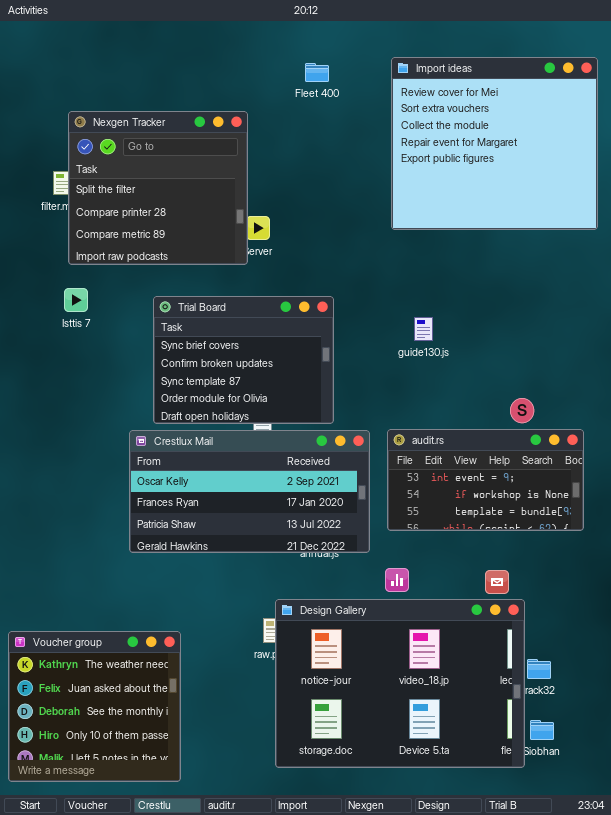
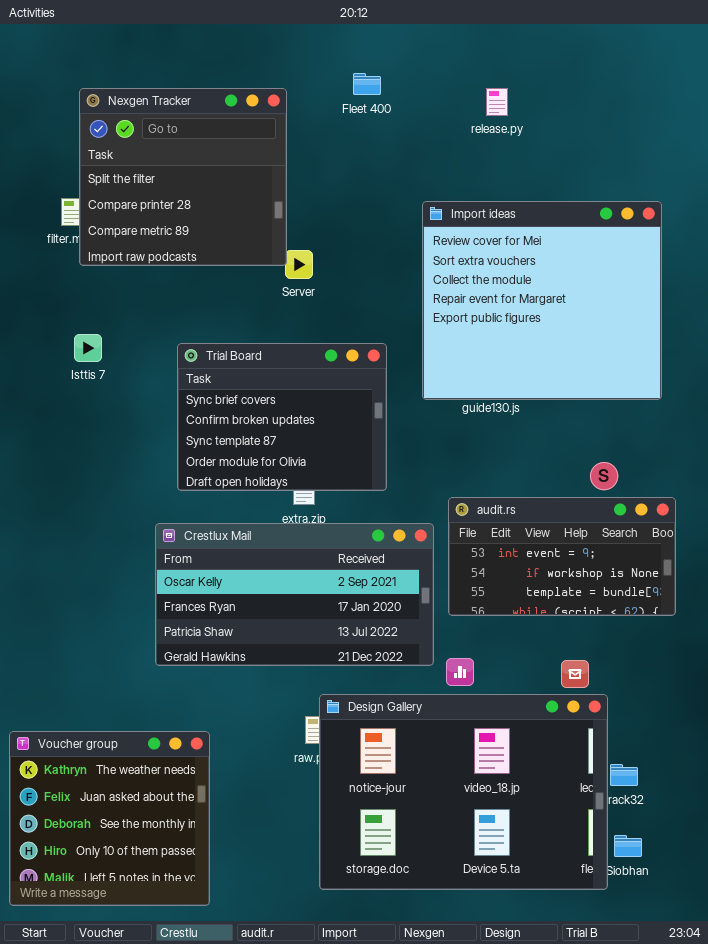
Import ideas: [391,57,598,230] -> [422,201,662,400], moved
Nexgen Tracker: [68,111,248,265] -> [79,88,287,266], moved
Crestlux Mail: [129,430,370,553] -> [155,523,434,666], moved

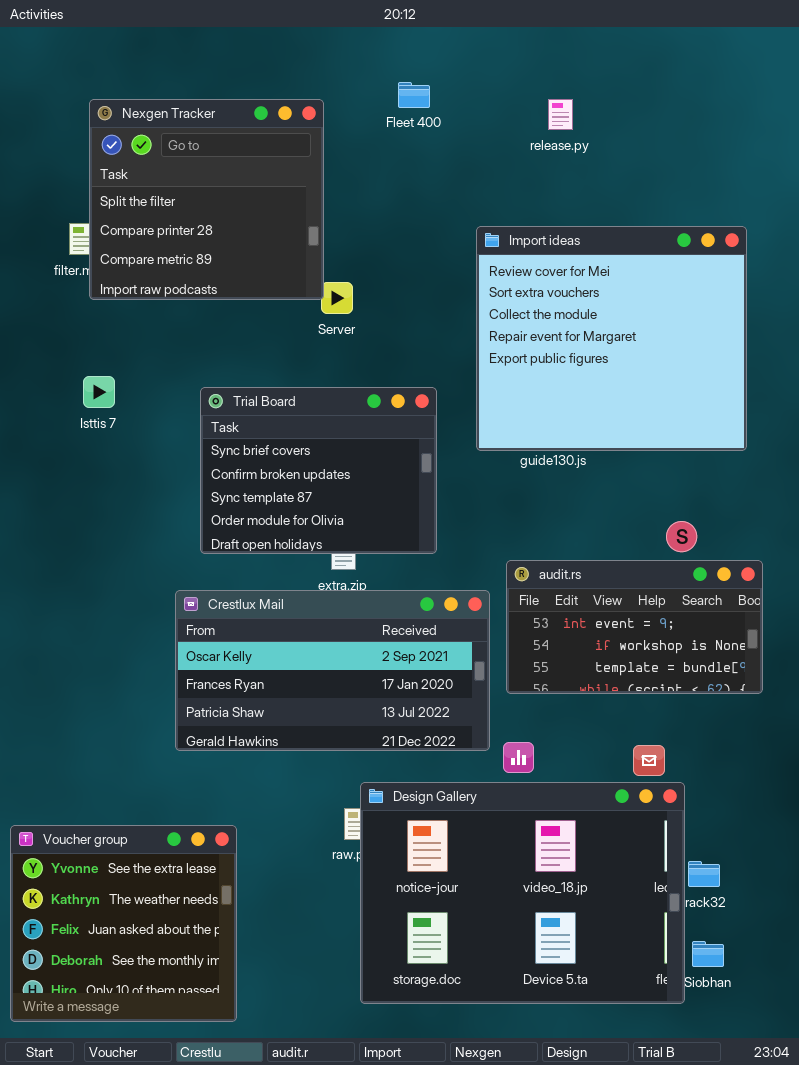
Voucher group: [9,731,210,906] -> [10,825,237,1022], scrolled up 1 row

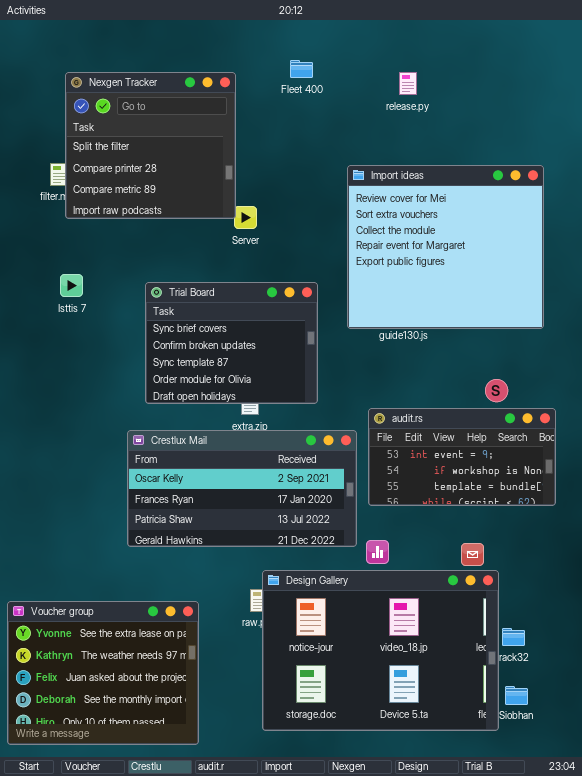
Voucher group: [10,825,237,1022] -> [7,601,199,745], resized

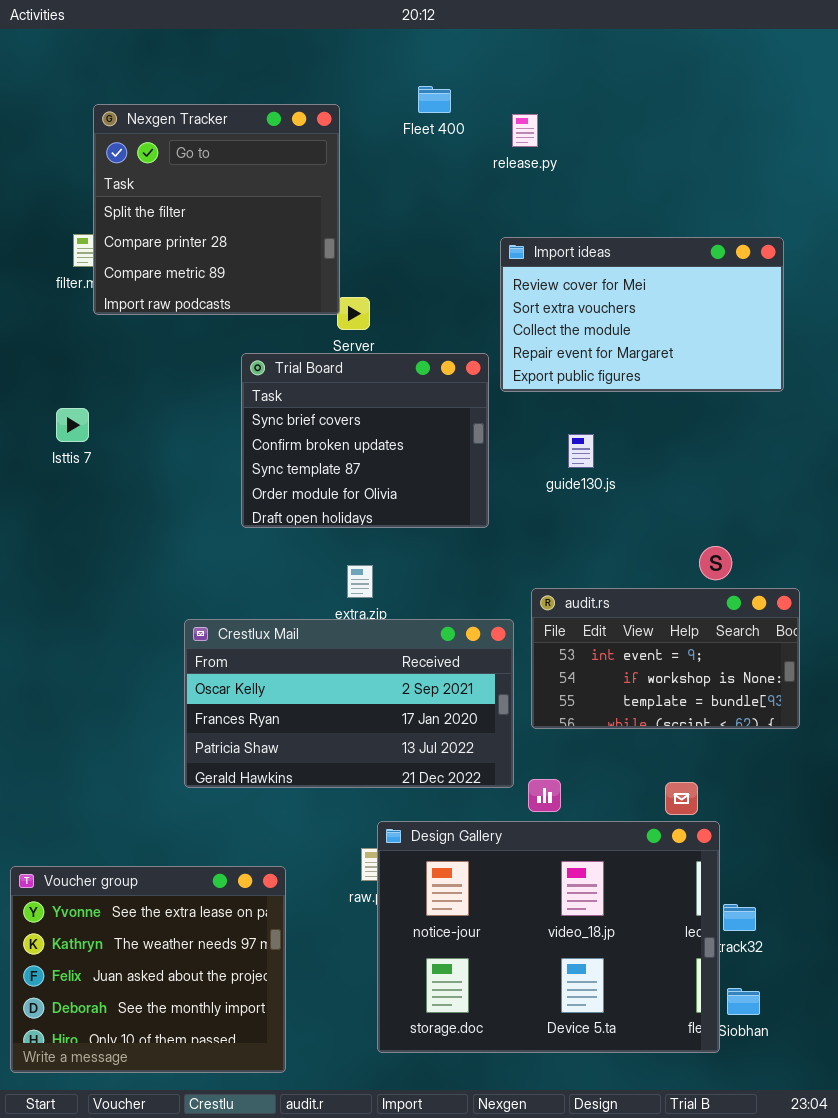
release.py: [399,72,417,95] -> [512,114,538,147], moved
Import ideas: [347,165,544,329] -> [500,237,784,392], resized
Isttis 7: [60,274,83,297] -> [56,408,89,442], moved
Trial Board: [145,282,318,404] -> [241,353,489,528], moved

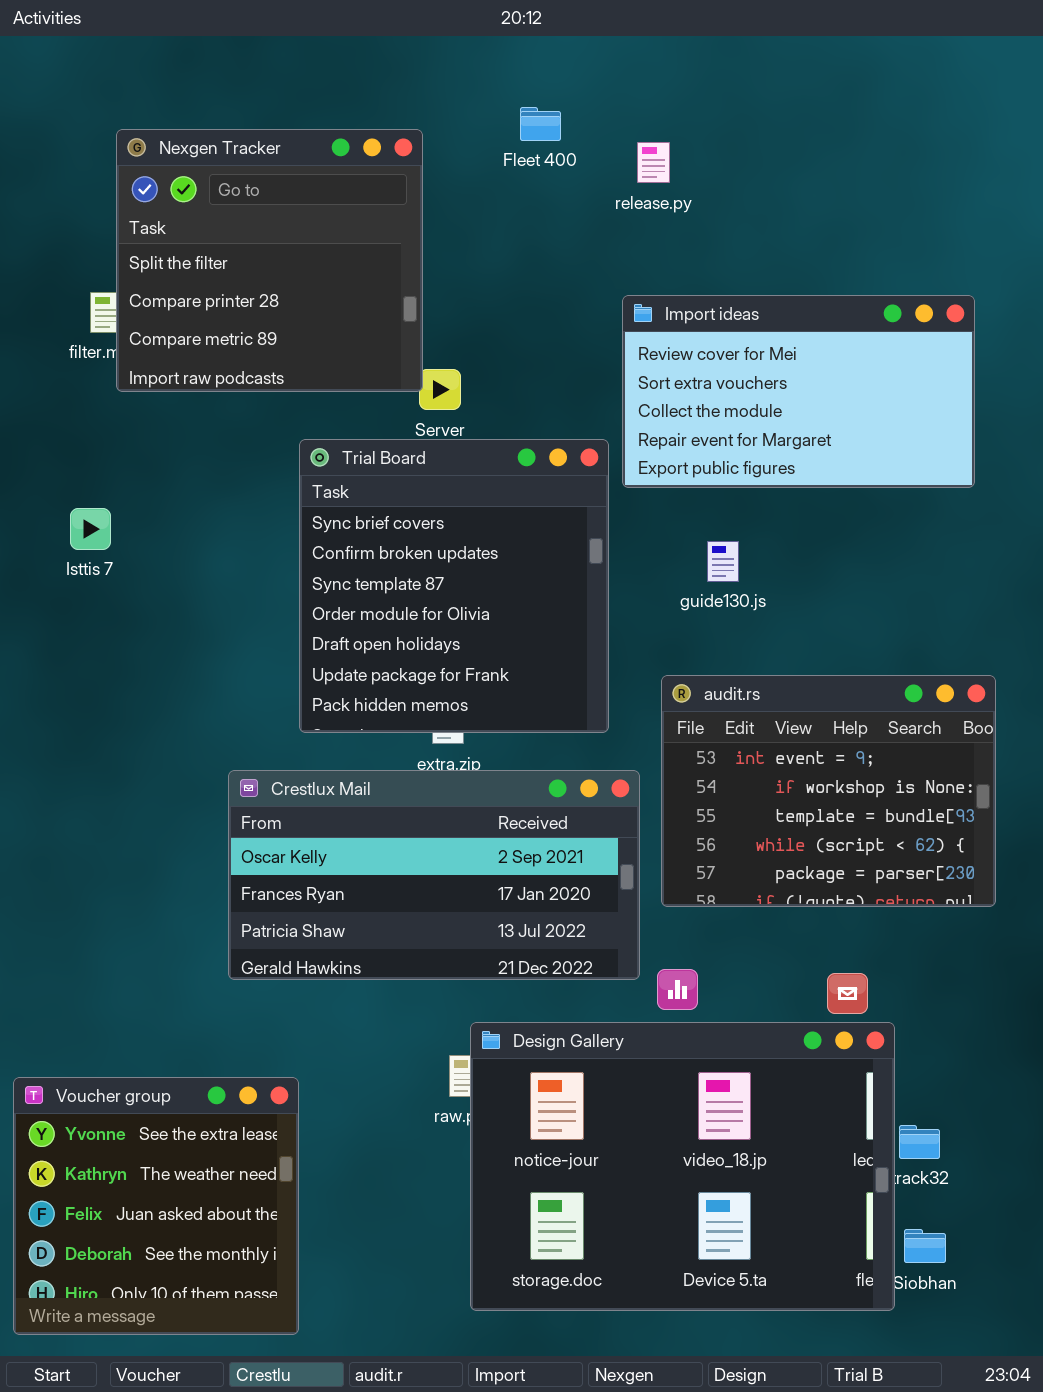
Trial Board: [241,353,489,528] -> [299,439,609,733], resized
audit.rs: [531,588,800,729] -> [661,675,996,907], resized
Voucher group: [10,866,286,1073] -> [13,1077,299,1335], resized

